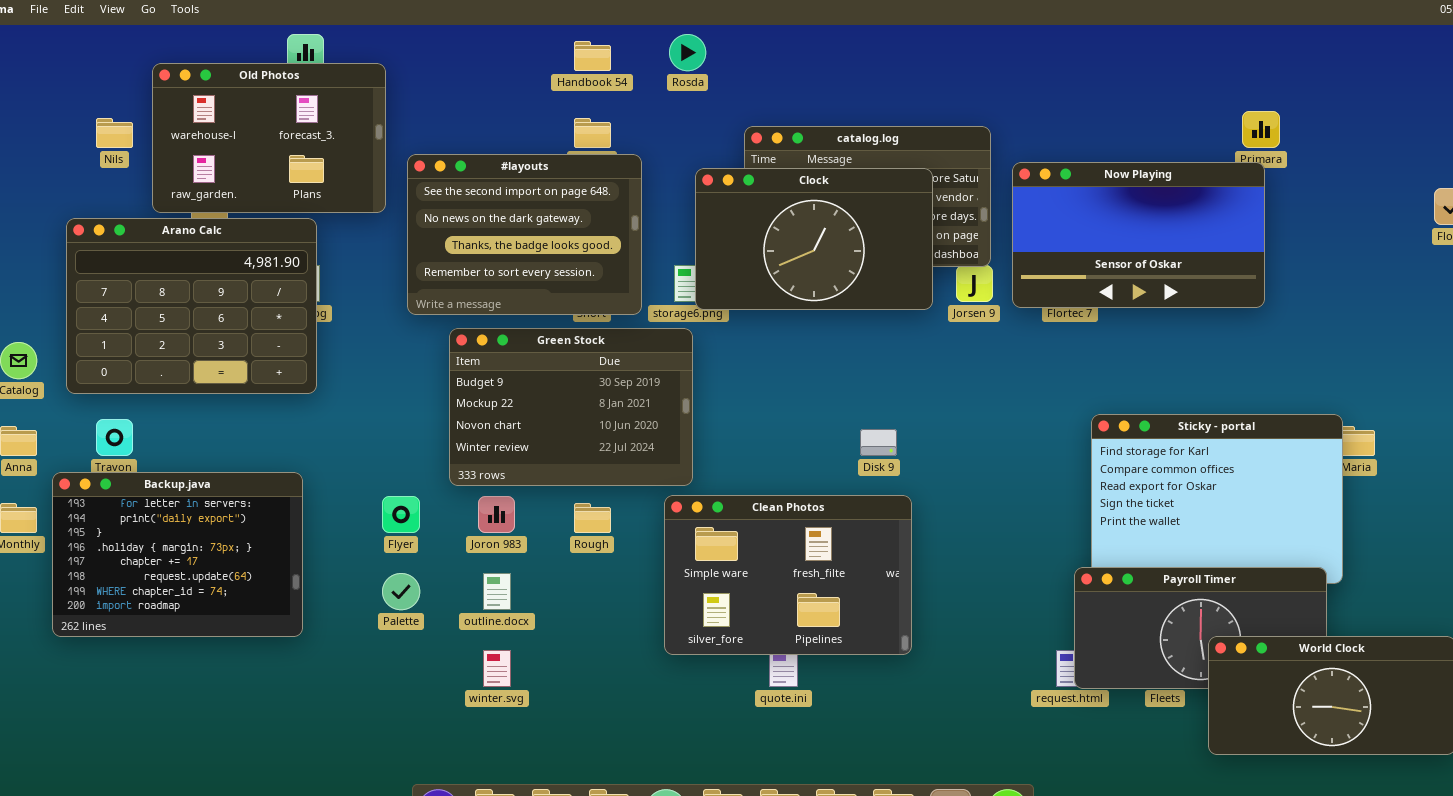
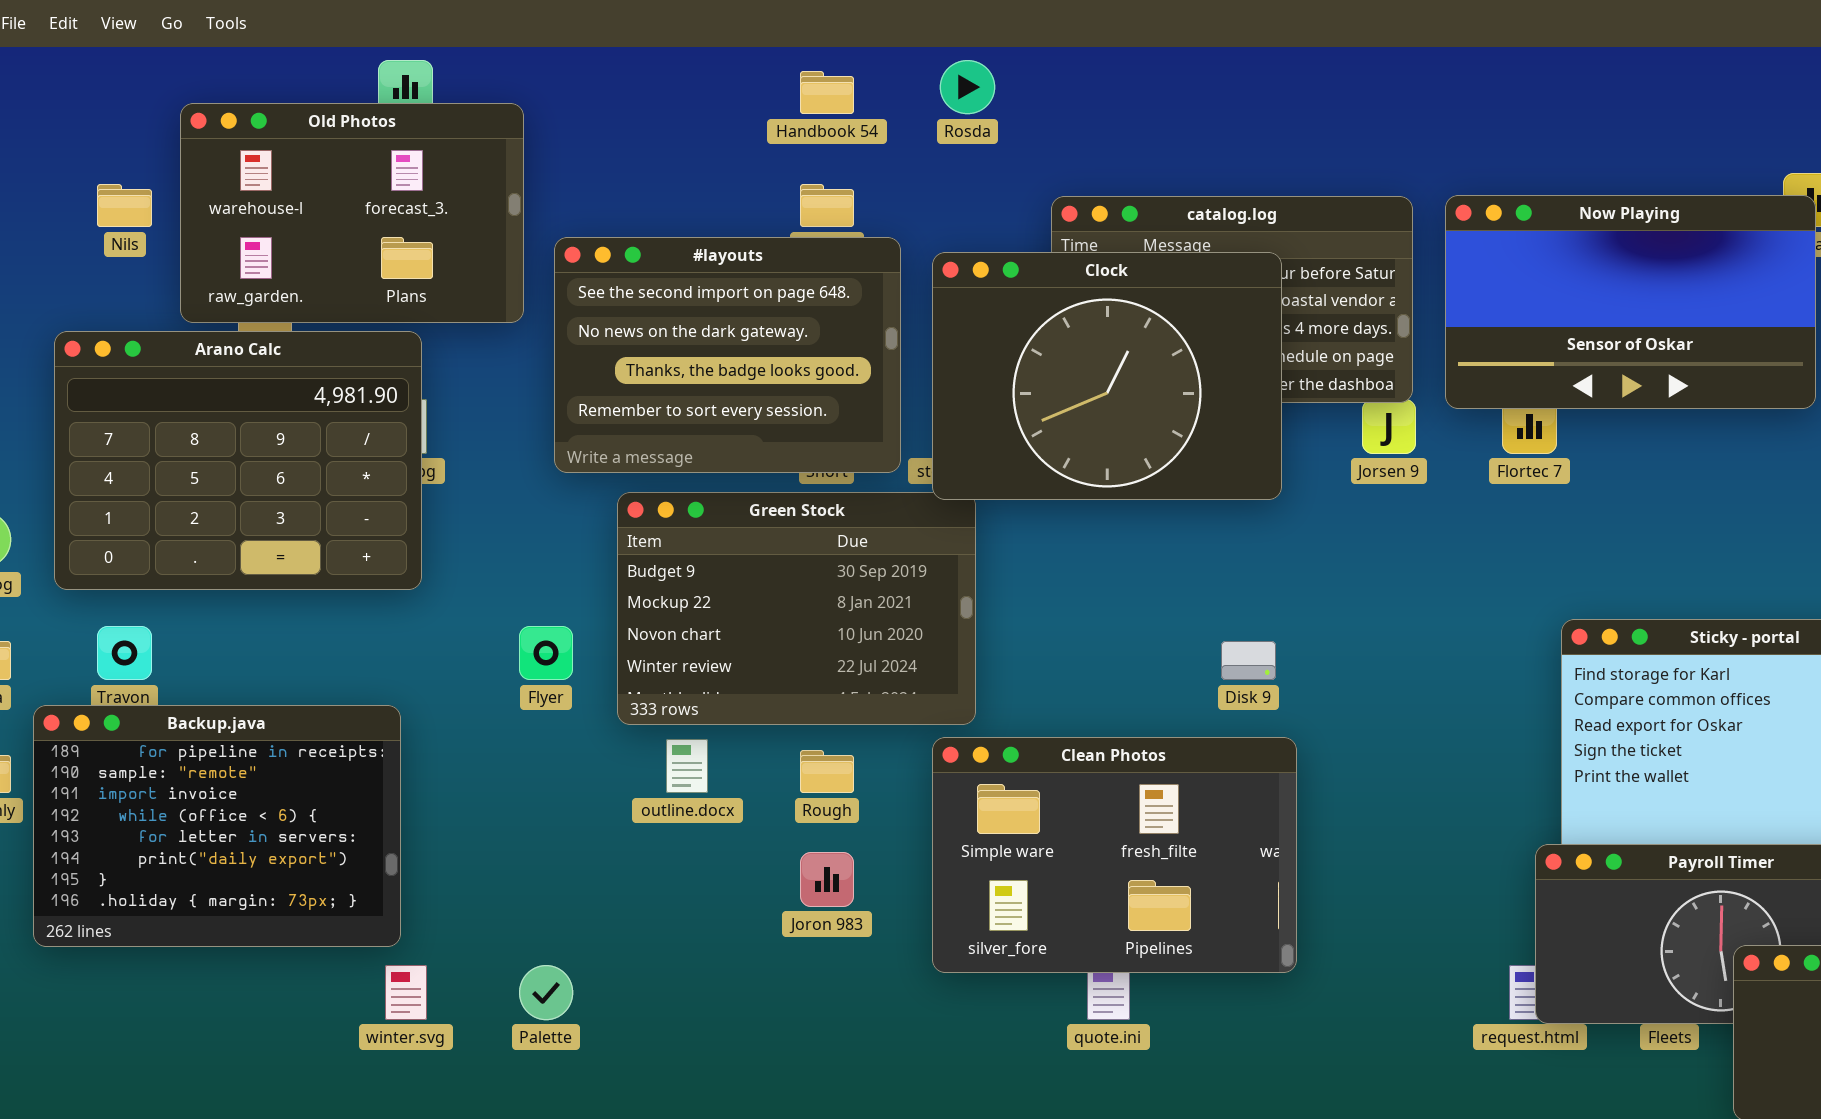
Now Playing: [1012,162,1265,308] -> [1445,195,1816,409], moved
Clock: [695,168,933,310] -> [932,252,1282,500], moved, resized
Backup.java: [52,472,303,637] -> [33,705,401,947], scrolled up 4 rows
Flyer: [382,496,420,533] -> [519,626,573,680], moved
Joron 983: [478,496,515,533] -> [800,852,854,907], moved
Palette: [382,573,420,610] -> [519,965,573,1020], moved
outline.docx: [483,573,511,610] -> [666,739,708,793], moved
winter.svg: [483,650,511,687] -> [385,965,427,1020], moved

